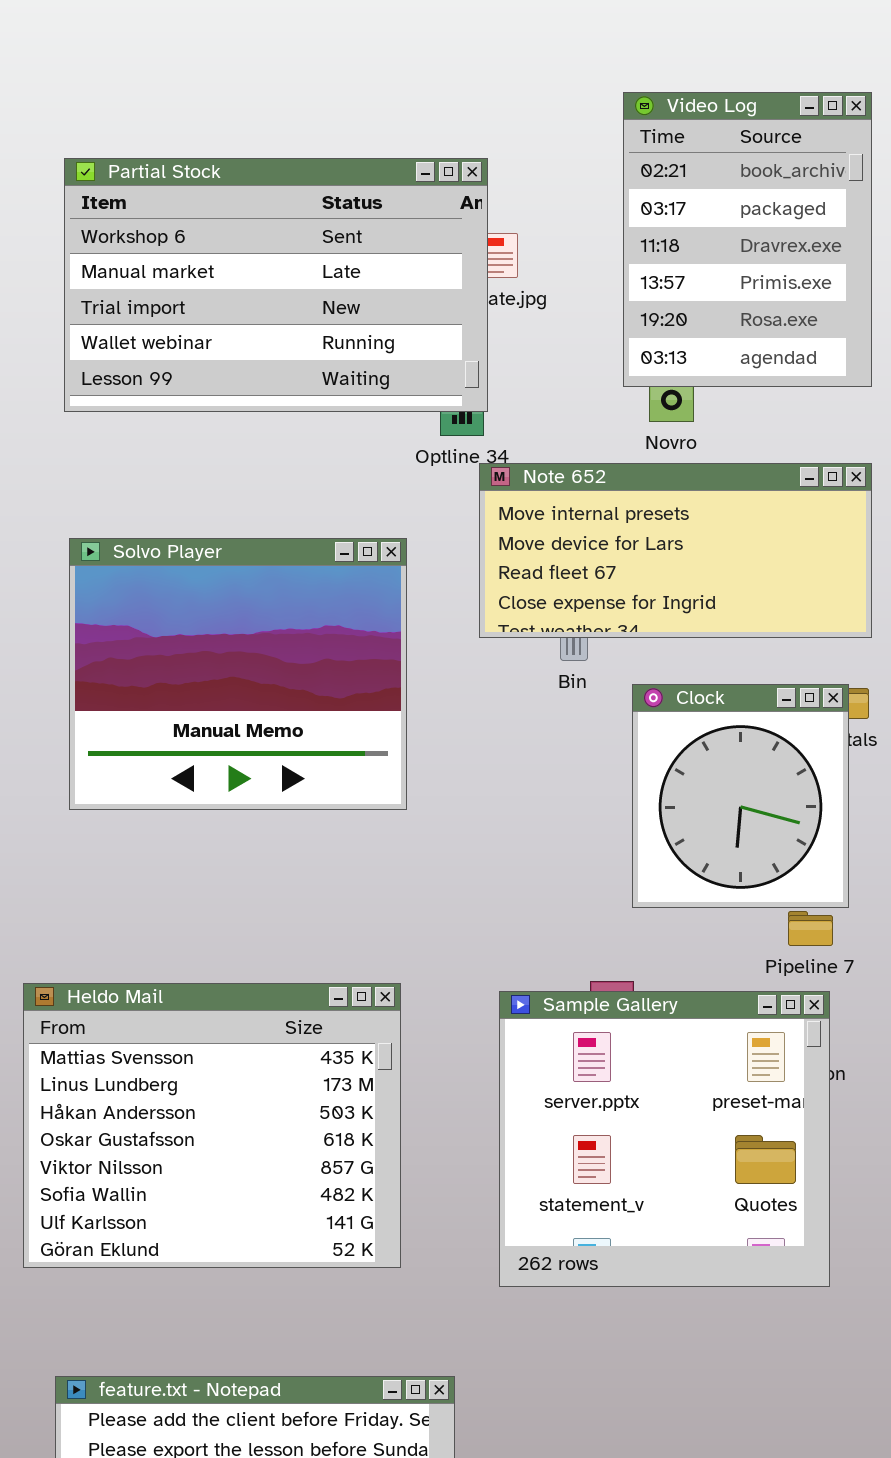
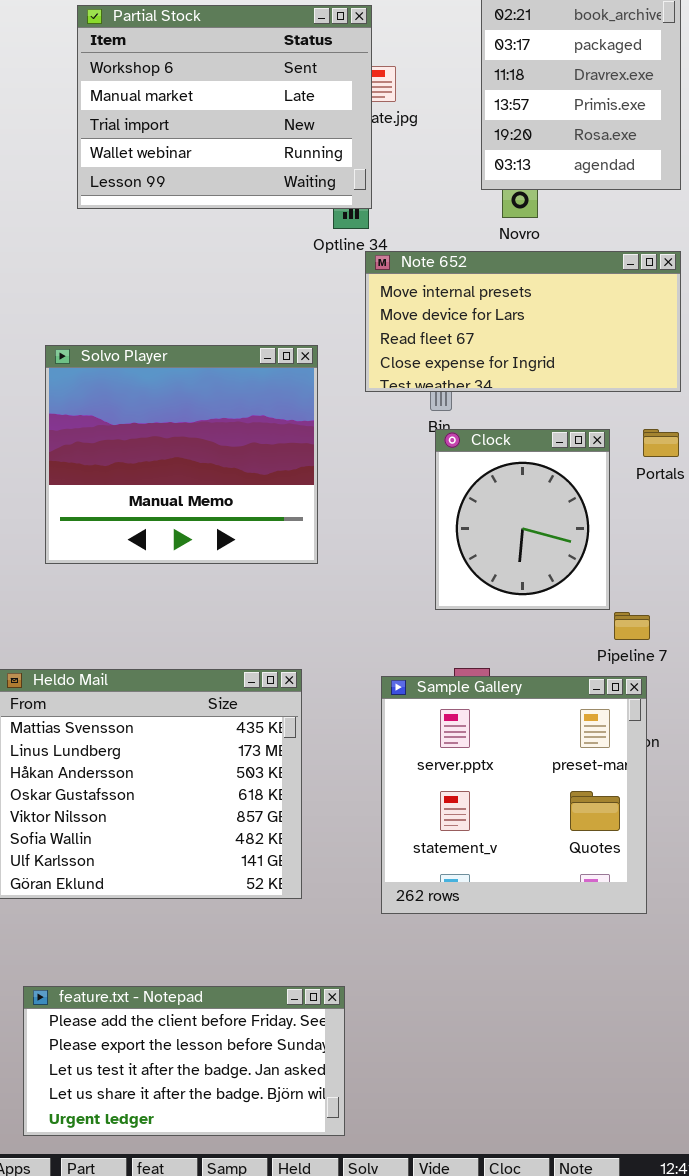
Partial Stock: [64,158,488,412] -> [77,5,372,209], resized
Solvo Player: [69,538,407,810] -> [45,345,318,564], moved
Clock: [632,684,849,908] -> [435,429,610,610], moved

